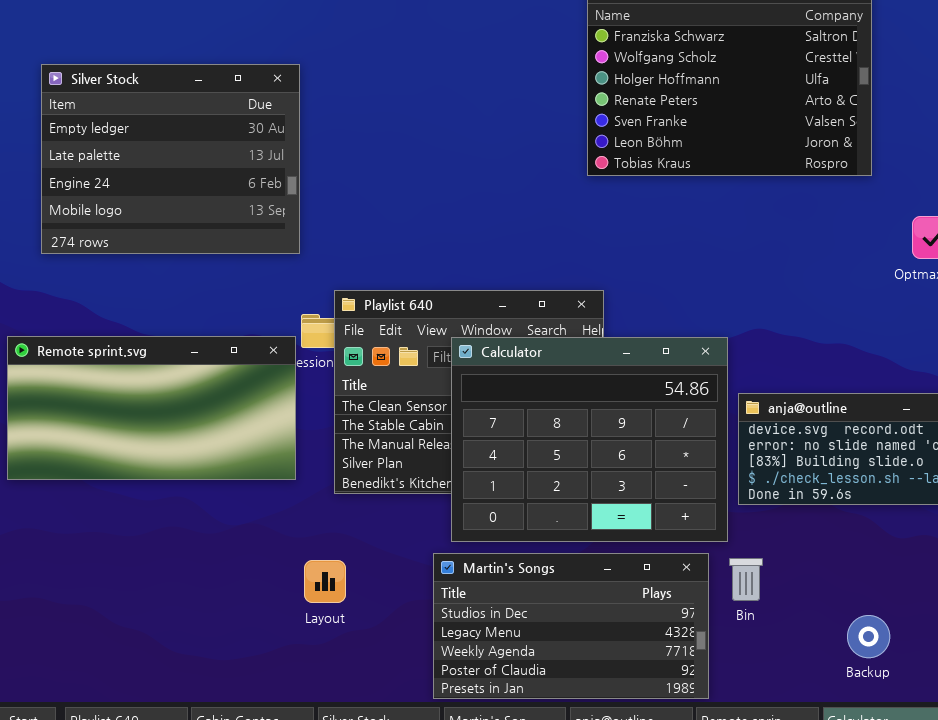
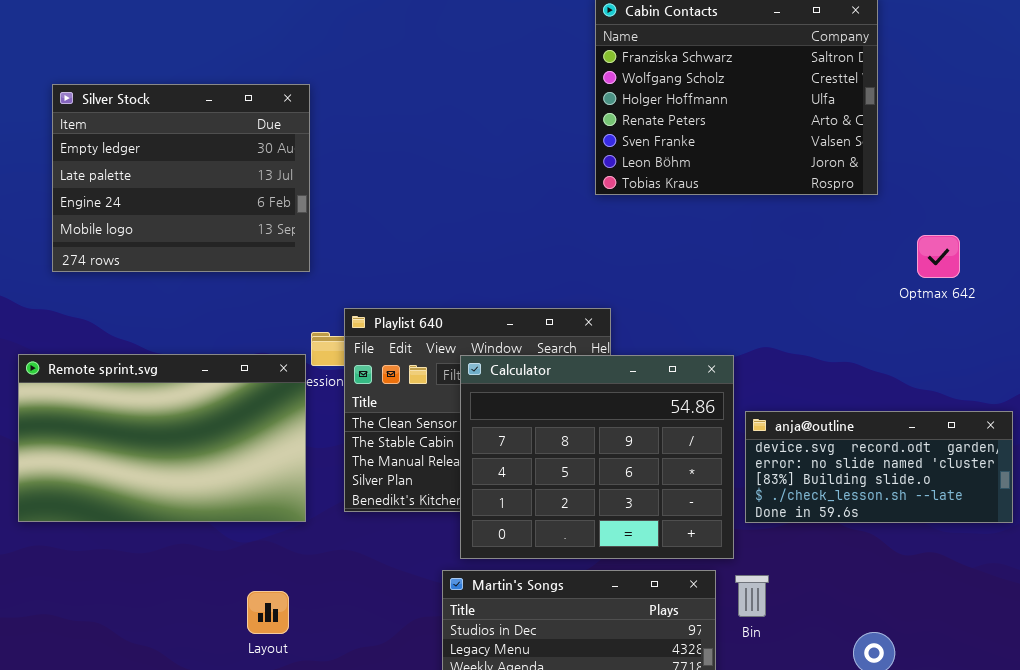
Remote sprint.svg: [7,336,296,480] -> [18,354,306,522], resized
Layout: [304,560,346,603] -> [247,591,289,634], moved

